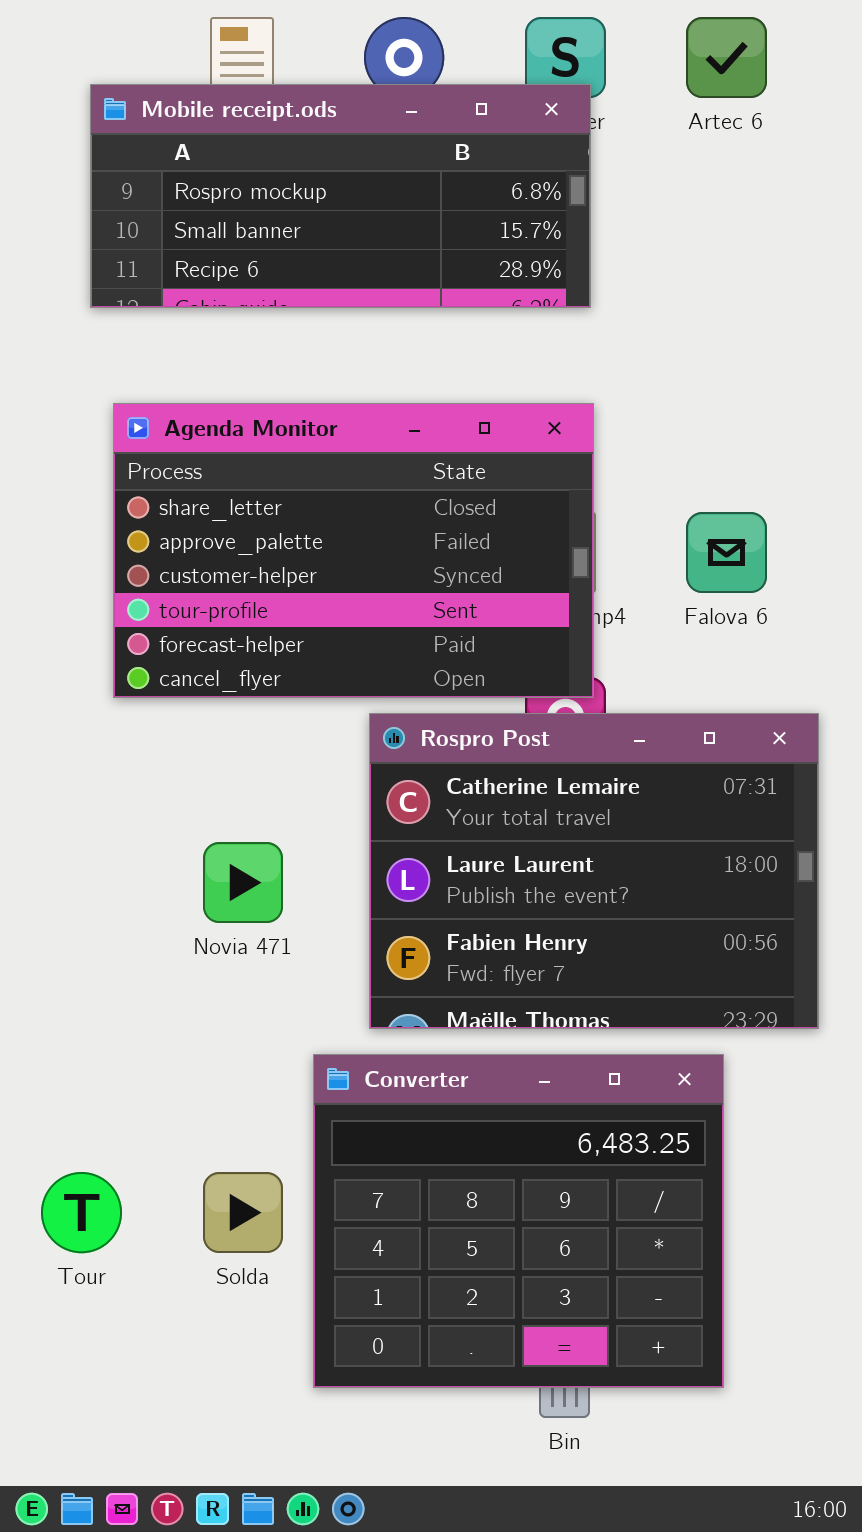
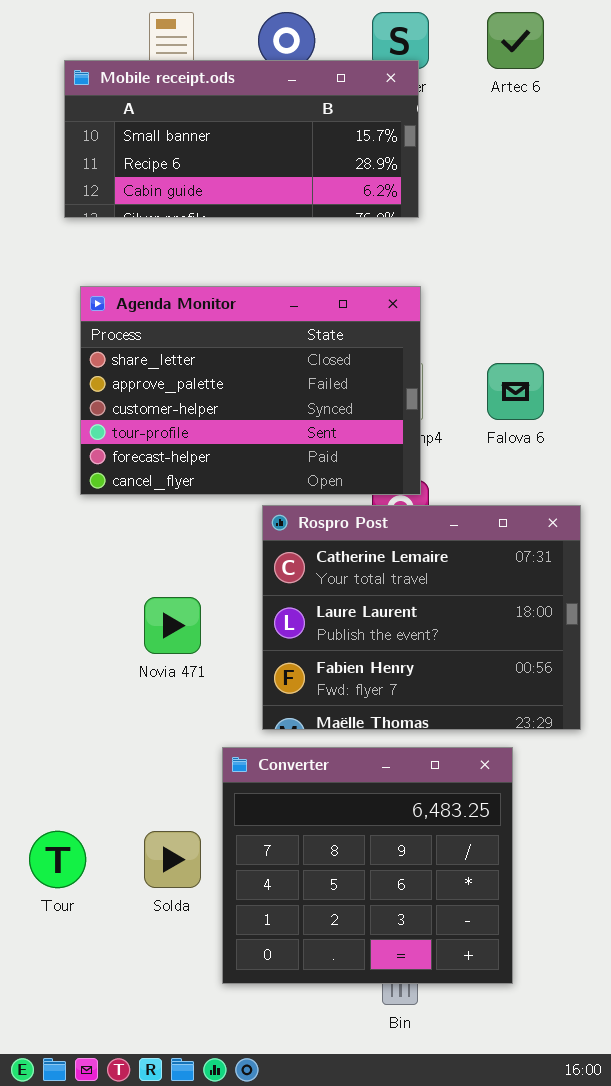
Mobile receipt.ods: [90,84,591,308] -> [64,60,419,218], scrolled down 1 row

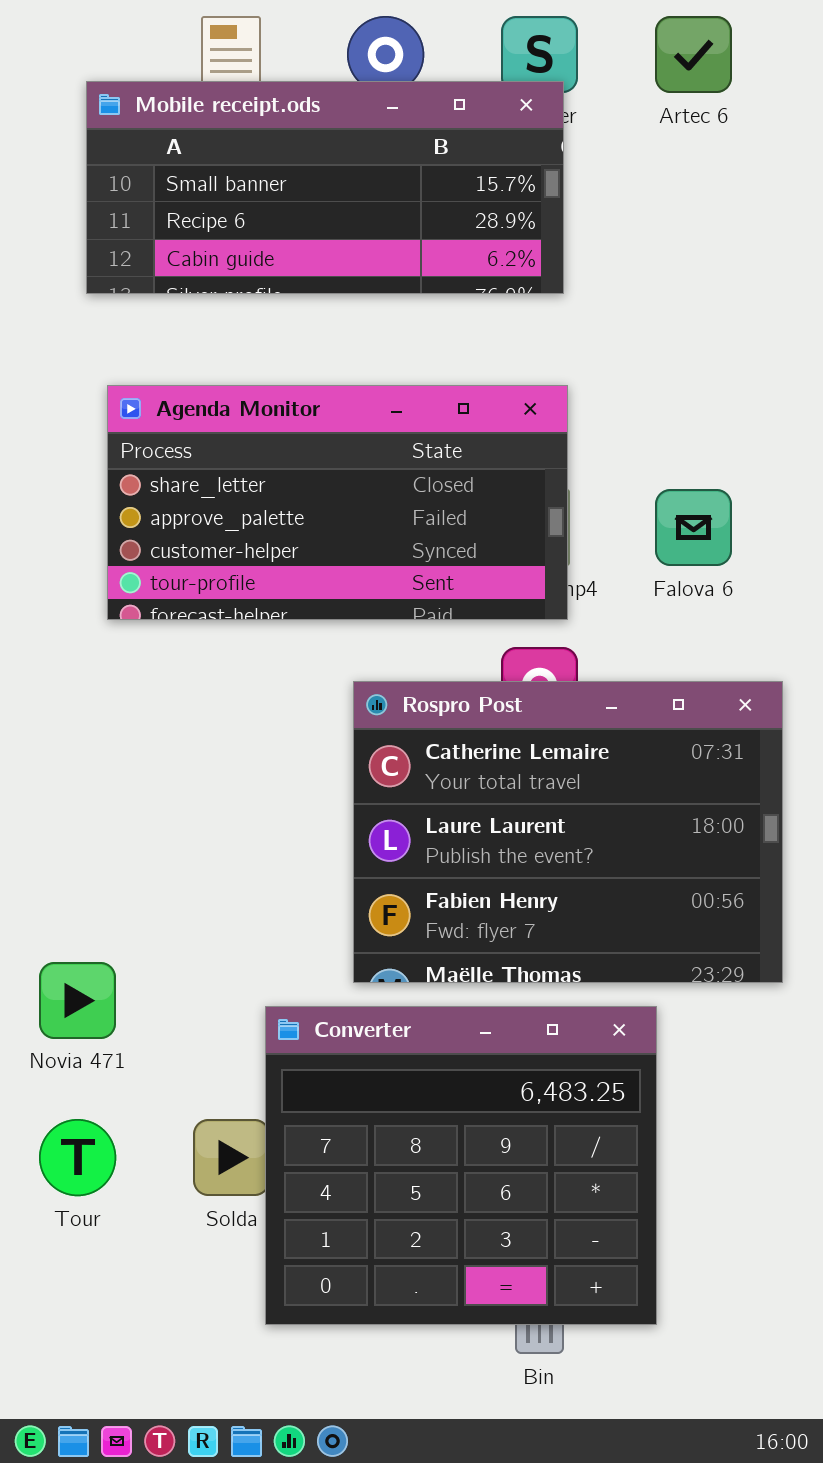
Agenda Monitor: [80,286,421,495] -> [107,385,568,620], resized
Novia 471: [144,597,201,654] -> [39,962,116,1039], moved
Converter: [222,747,513,984] -> [265,1006,657,1325], moved

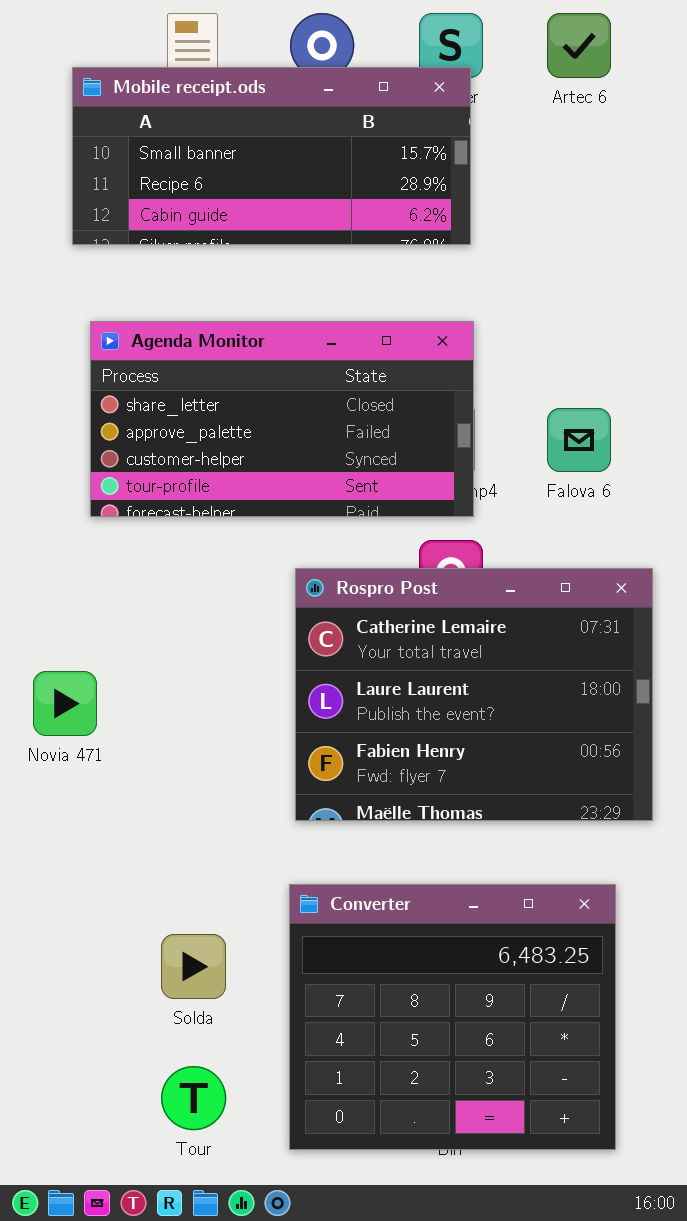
Novia 471: [39,962,116,1039] -> [33,671,97,736], moved
Converter: [265,1006,657,1325] -> [289,884,616,1150], moved
Tour: [39,1119,116,1196] -> [161,1066,226,1130], moved

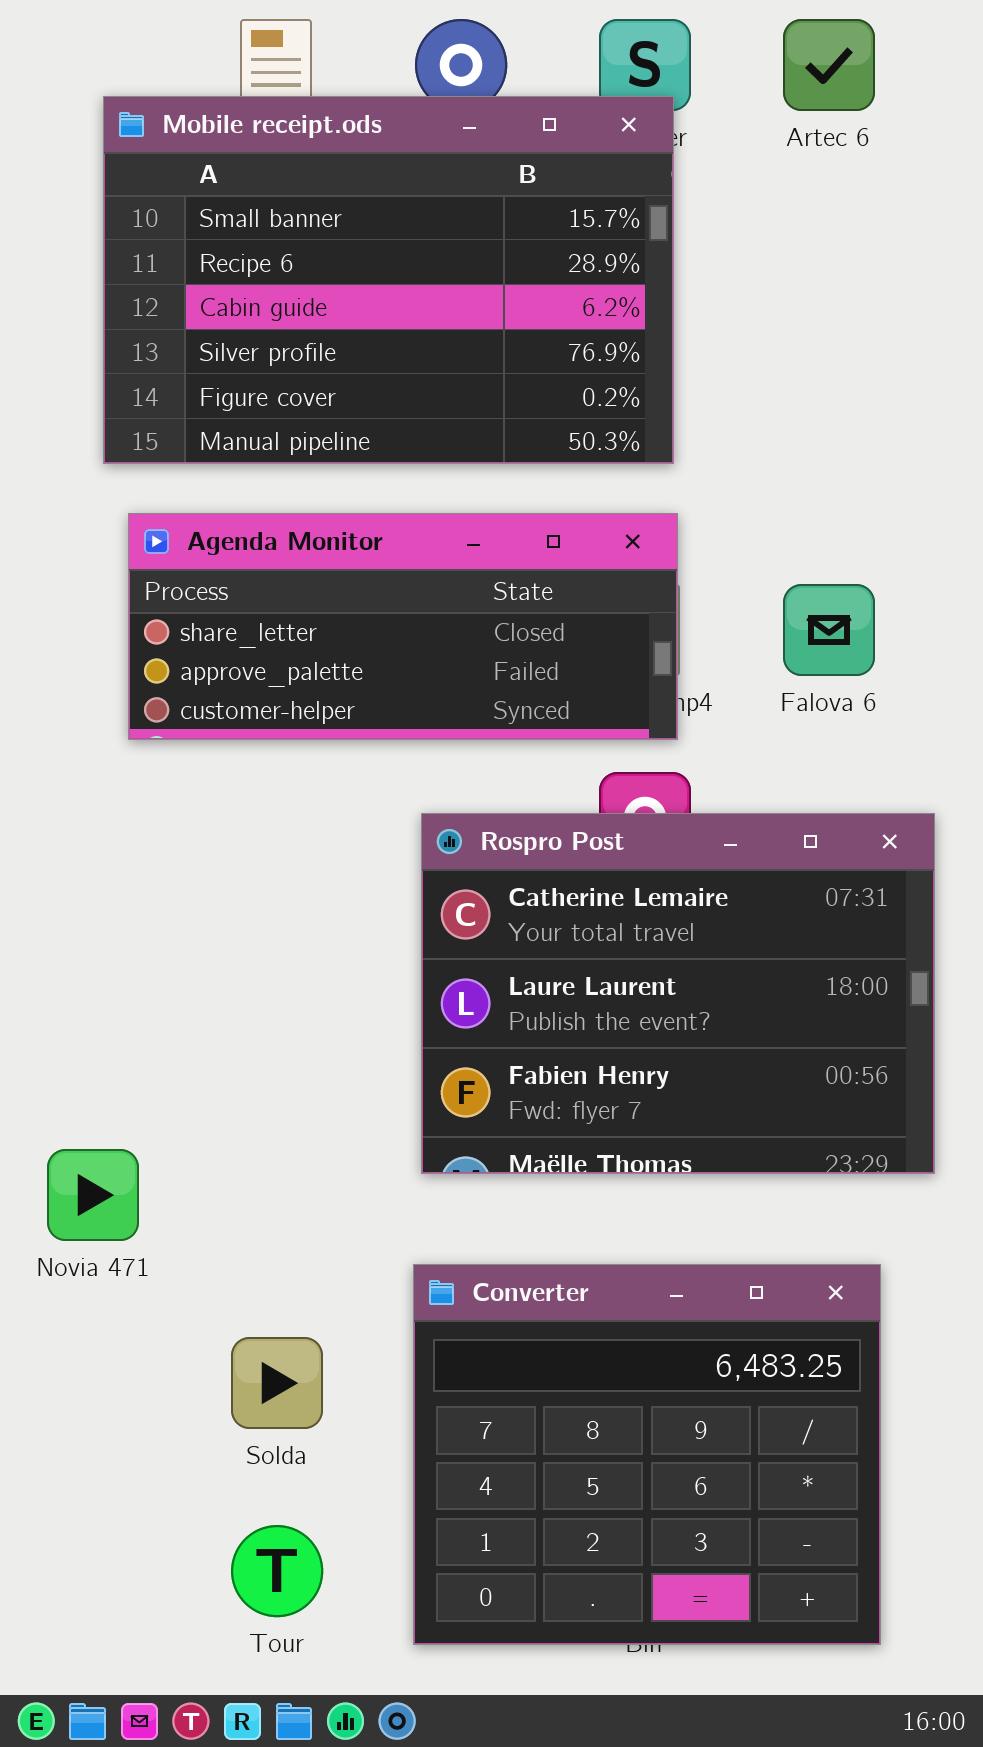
Mobile receipt.ods: [72,67,471,245] -> [103,96,674,464], resized
Agenda Monitor: [90,321,474,517] -> [128,513,678,740], resized
Novia 471: [33,671,97,736] -> [47,1149,139,1241], moved

